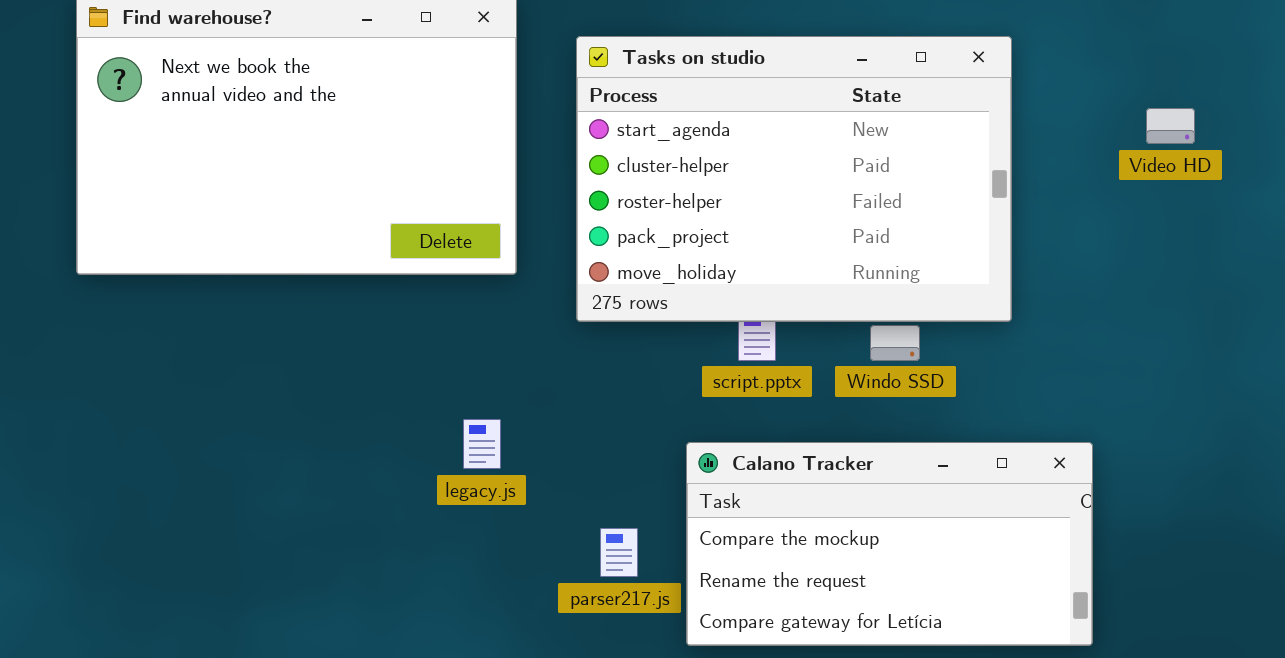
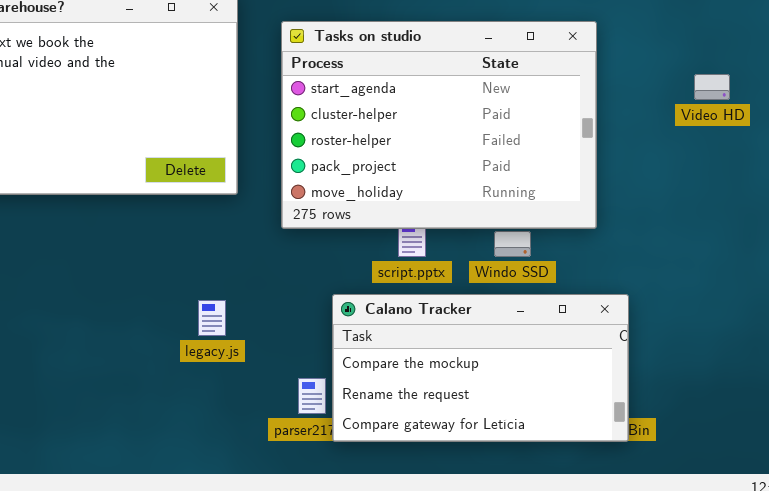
Calano Tracker: [686,442,1093,646] -> [332,294,629,442], moved

